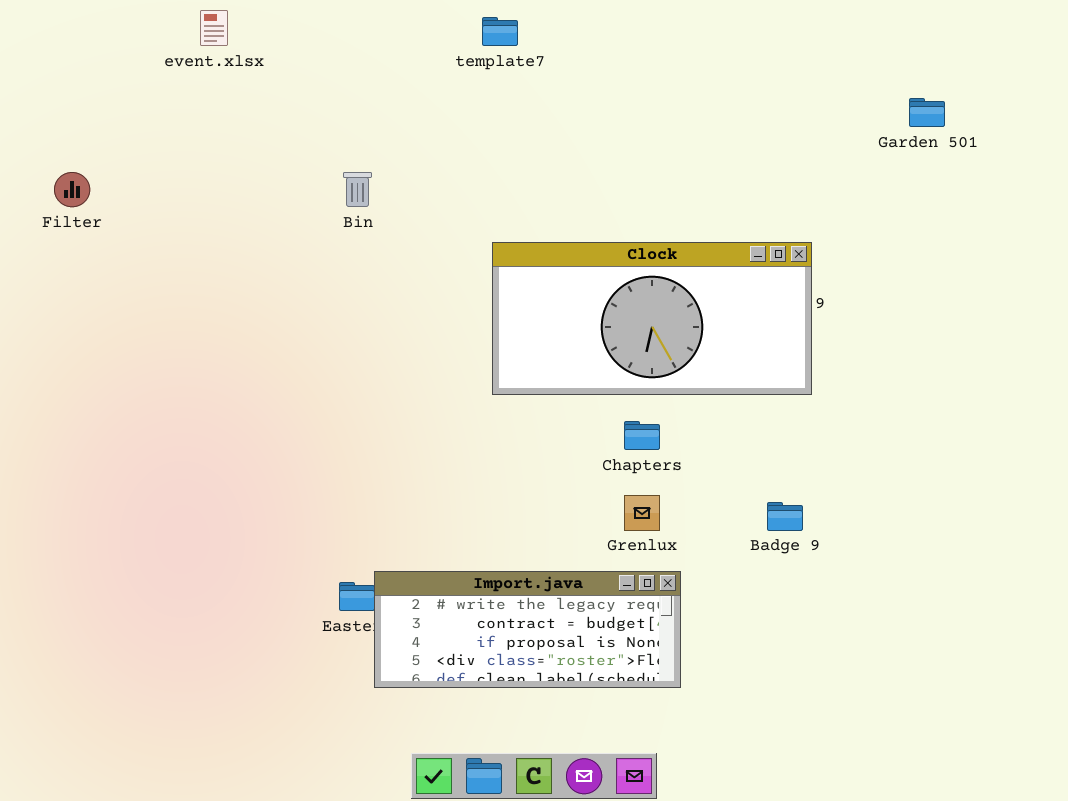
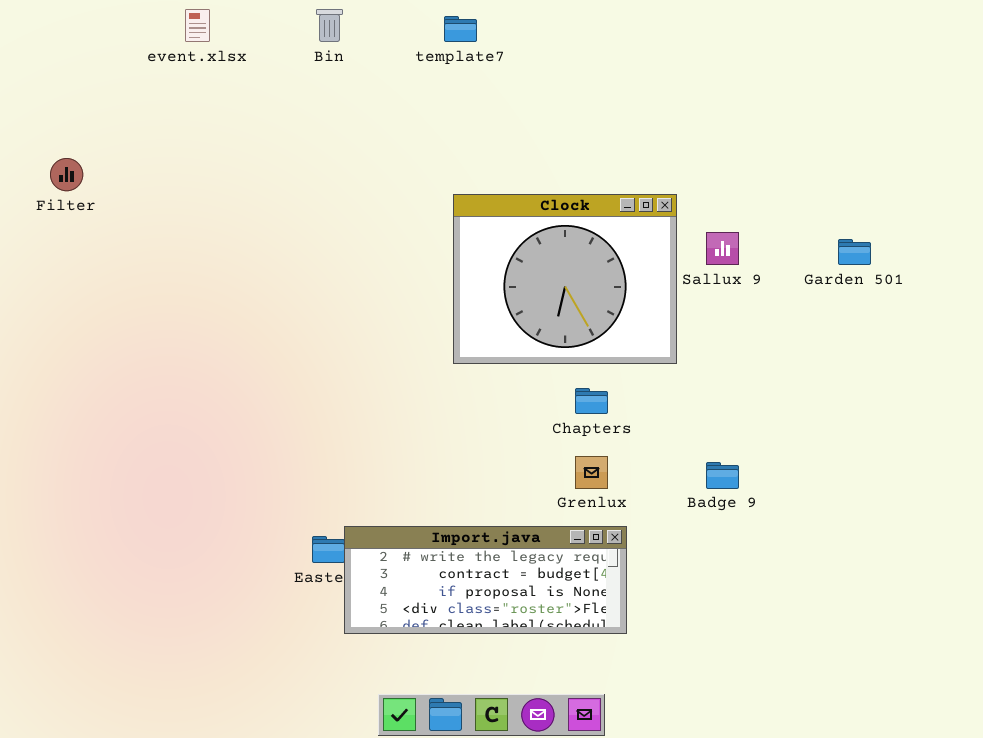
Garden 501: [909,98,945,127] -> [838,239,871,265], moved
Bin: [343,172,372,207] -> [316,9,343,42], moved
Clock: [492,242,812,395] -> [453,194,677,364], resized

